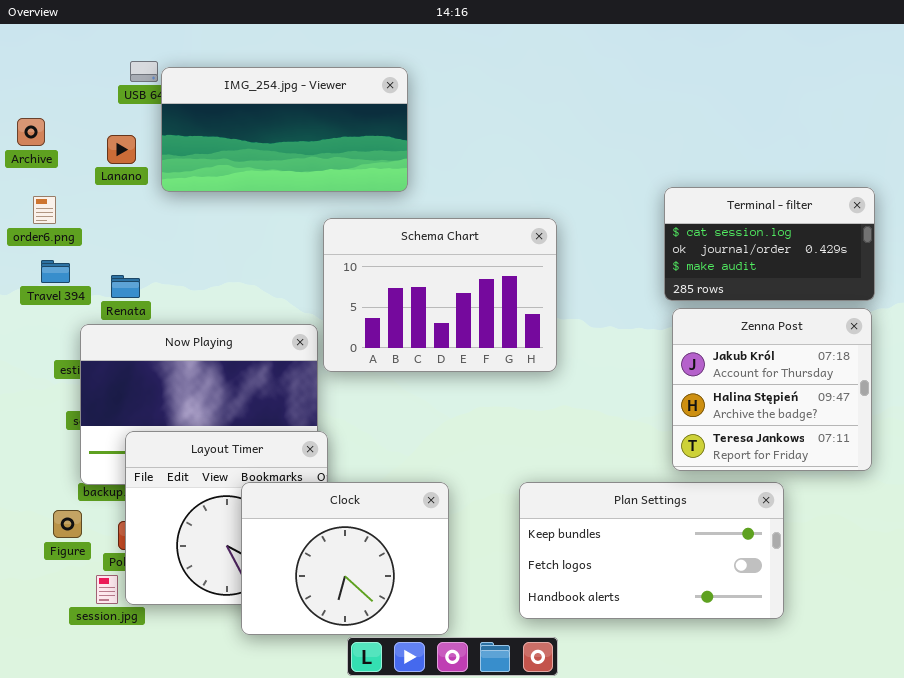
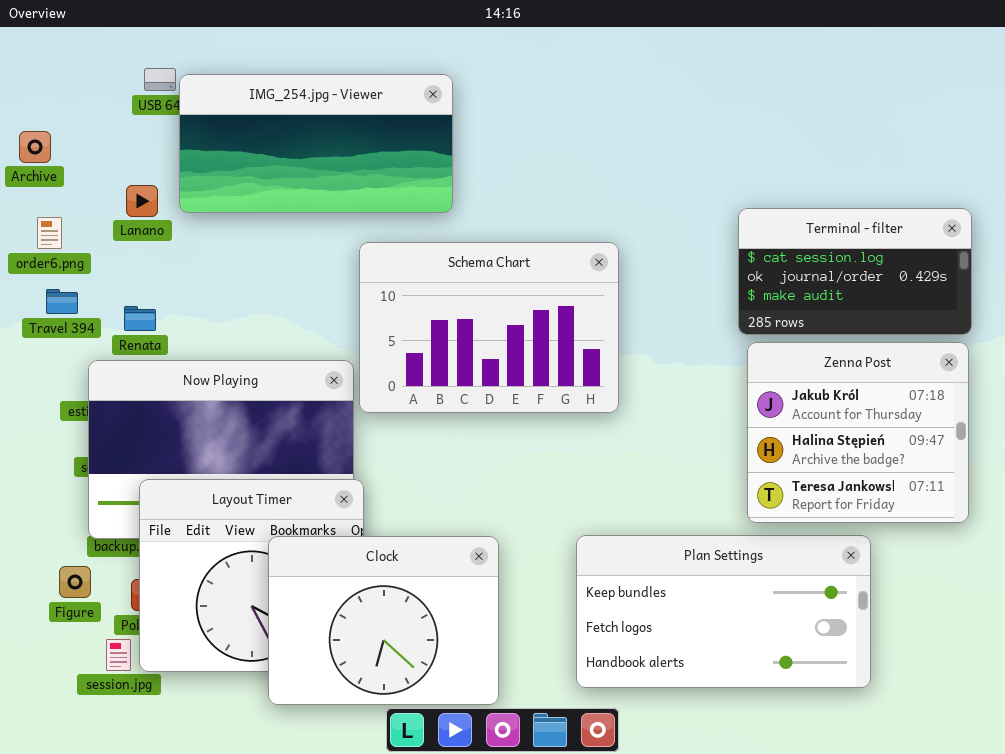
Lanano: [107,135,136,164] -> [126,185,158,217], moved

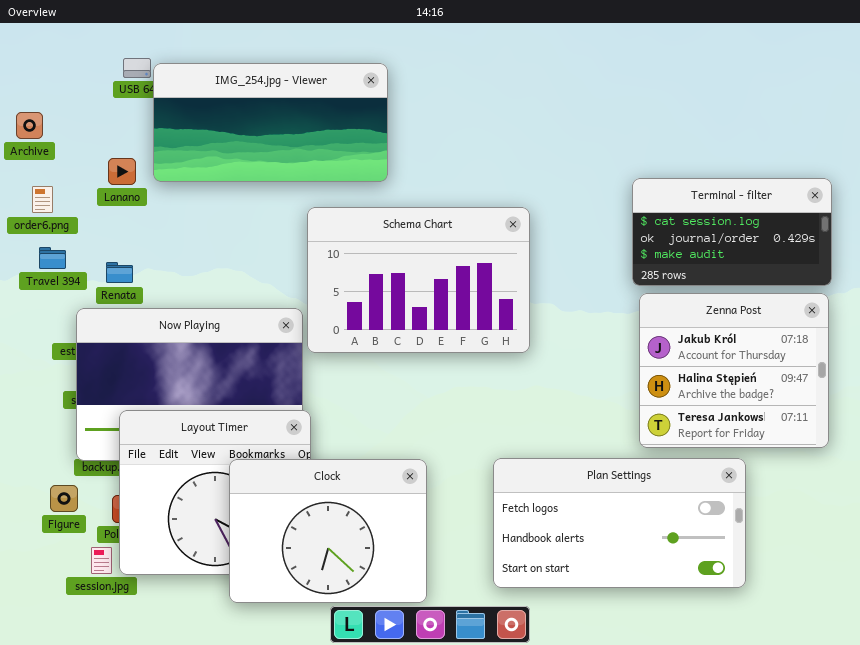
Plan Settings: [576,535,871,688] -> [493,458,746,588], scrolled down 1 row

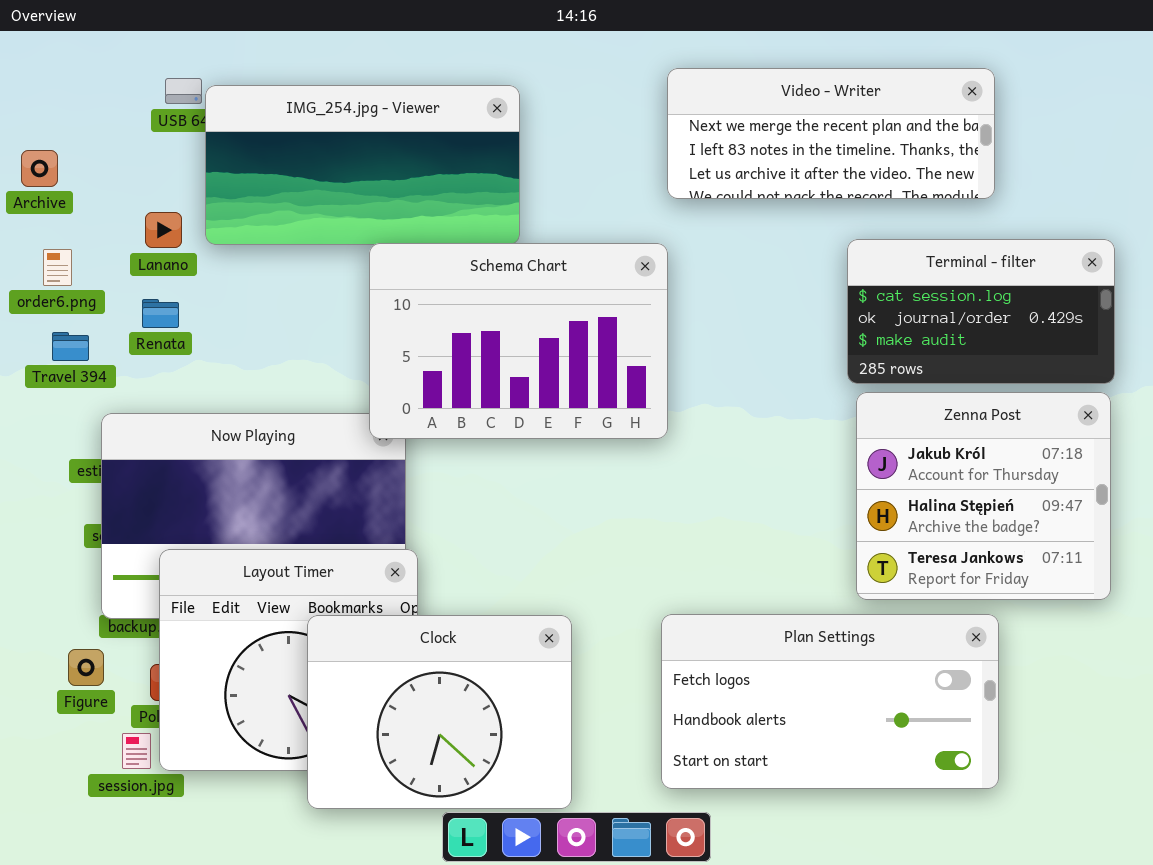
Video - Writer: none -> [667,68,995,199], opened
Schema Chart: [307,207,530,353] -> [369,243,668,439], moved
Renata: [106,262,133,283] -> [142,299,179,328], moved

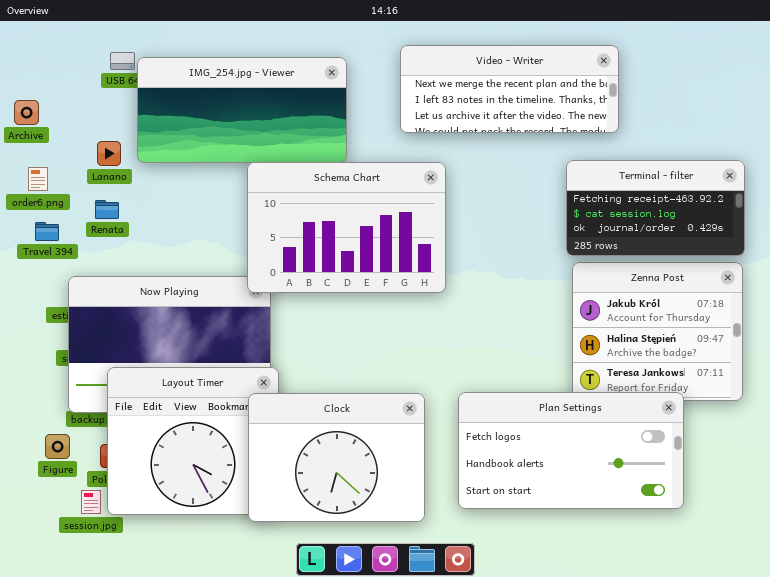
Video - Writer: [667,68,995,199] -> [400,45,619,133], moved
Terminal - filter: [847,239,1115,384] -> [566,160,745,256], scrolled up 1 row
Plan Settings: [661,614,999,789] -> [458,392,684,509], moved
Clock: [307,615,572,809] -> [248,393,425,522], moved

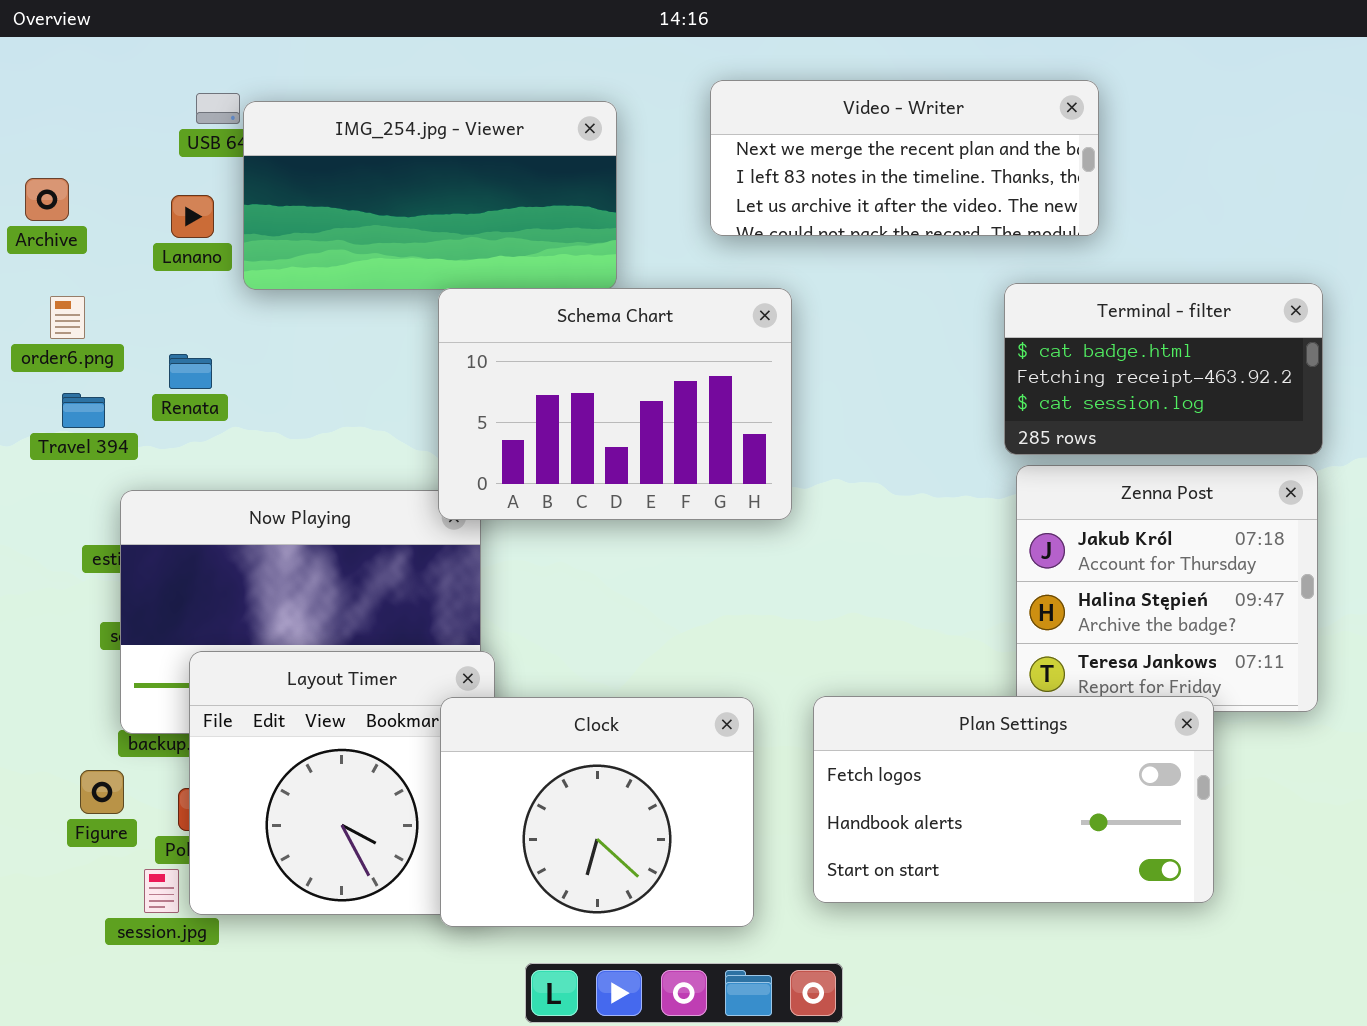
Lanano: [97,141,121,166] -> [171,195,214,238], moved
Terminal - filter: [566,160,745,256] -> [1004,283,1323,455], scrolled up 1 row

